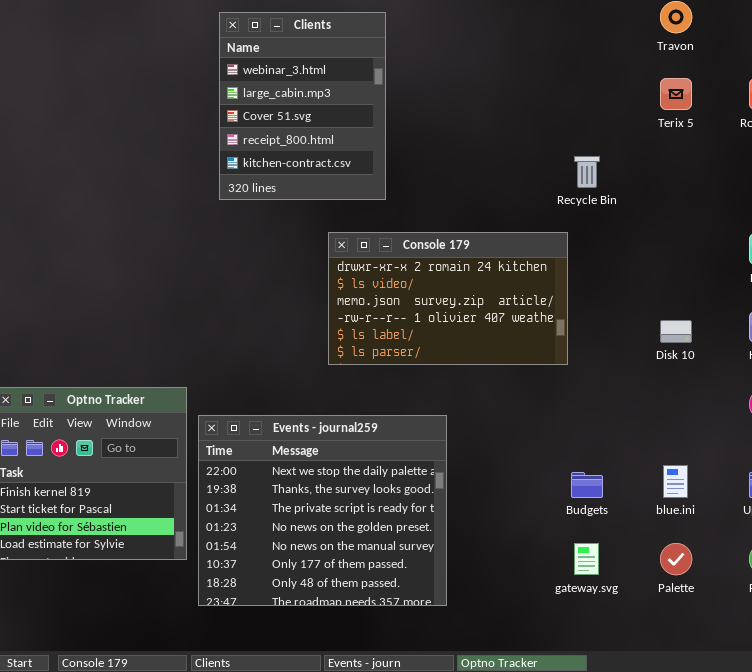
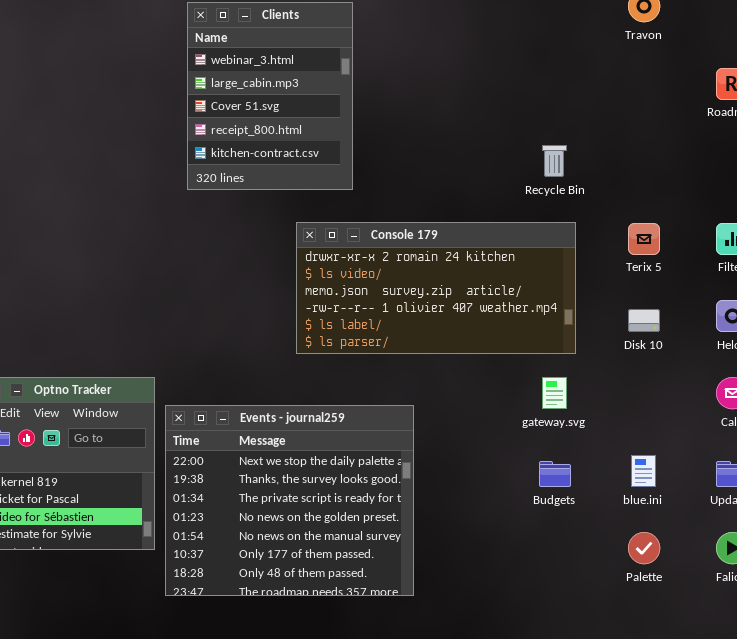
Terix 5: [660,78,692,110] -> [628,223,660,255], moved
Console 179: [328,232,568,365] -> [296,222,576,354], resized
gateway.svg: [574,543,599,575] -> [542,377,567,409], moved

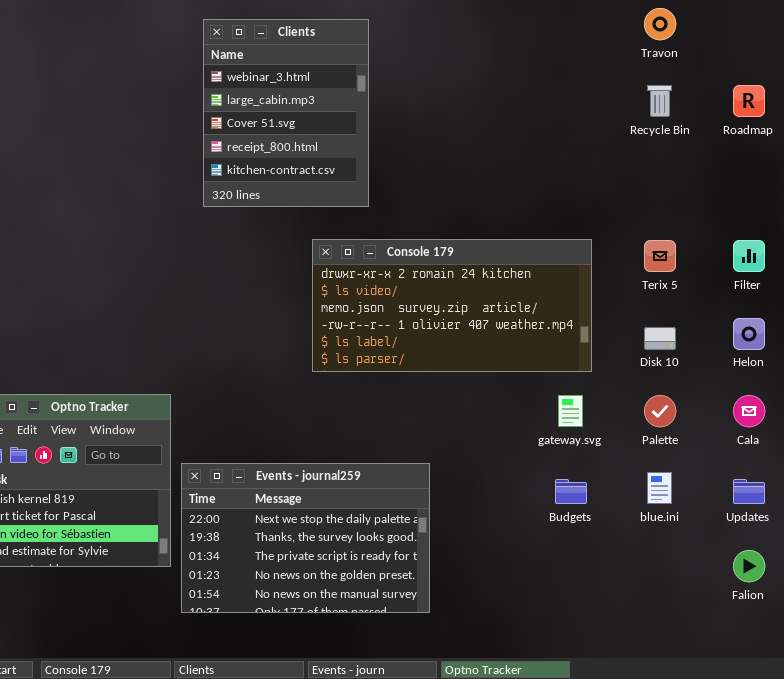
Recycle Bin: [542,145,567,177] -> [647,85,672,117], moved
Events - journal259: [165,405,414,596] -> [181,463,430,613], resized
Palette: [628,532,660,564] -> [644,395,676,427], moved

